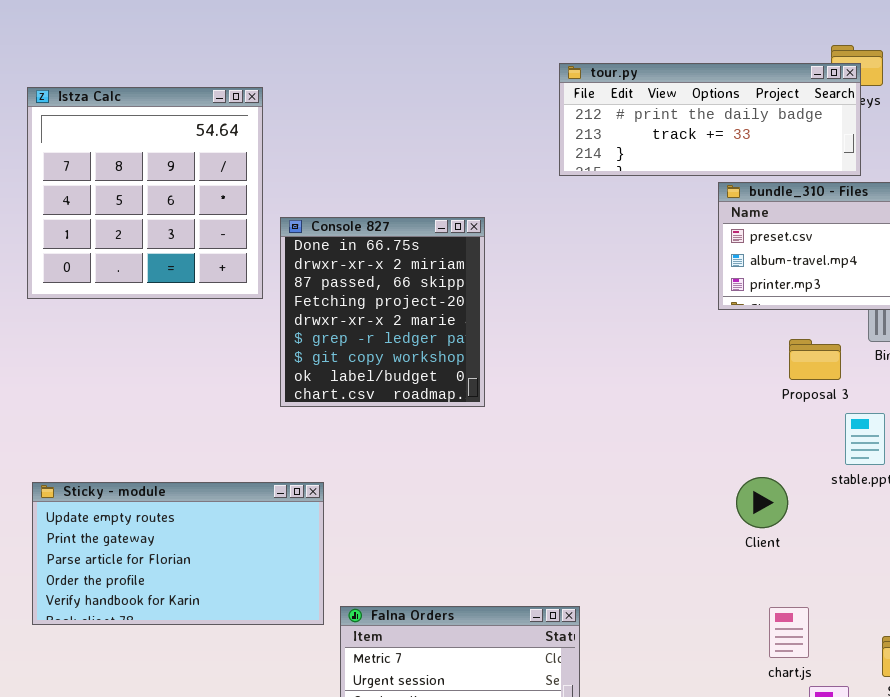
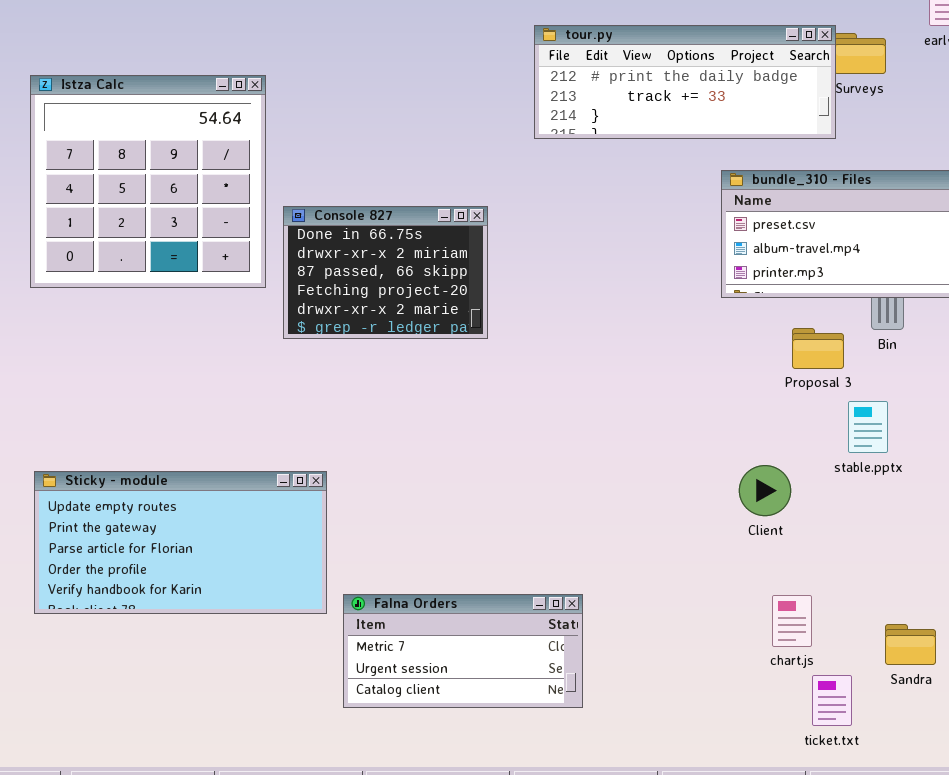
tour.py: [559,63,861,176] -> [534,25,836,139], moved
Console 827: [280,217,485,407] -> [283,206,488,339], resized

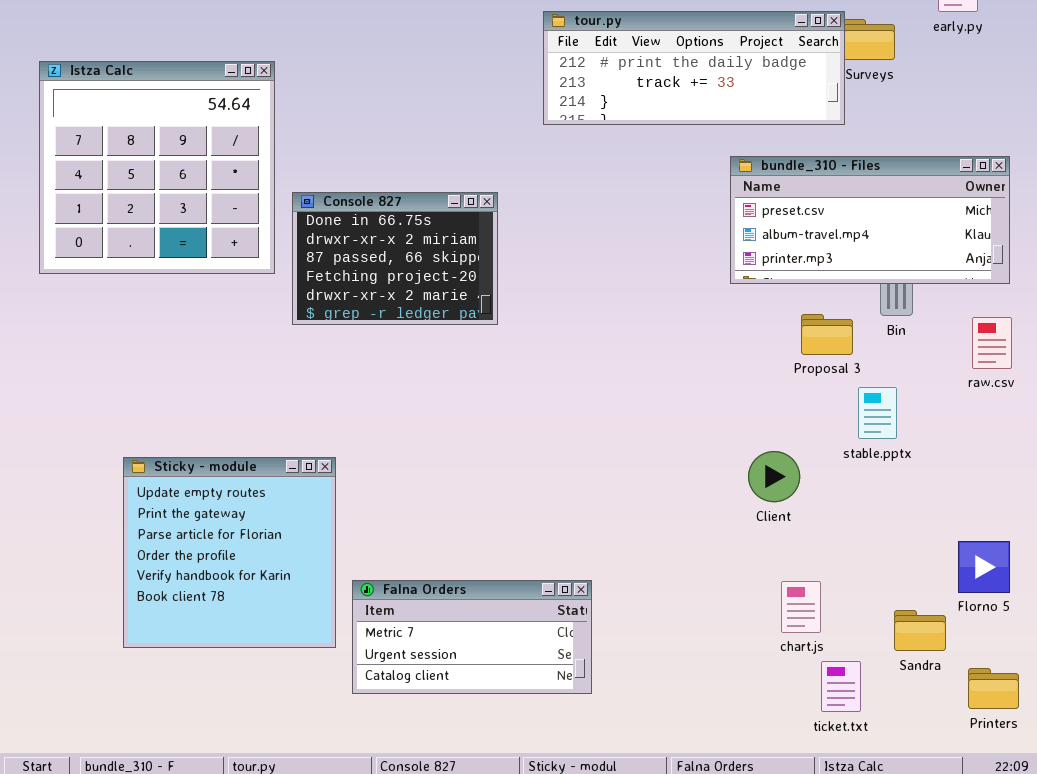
Sticky - module: [34,471,327,614] -> [123,457,336,648], resized

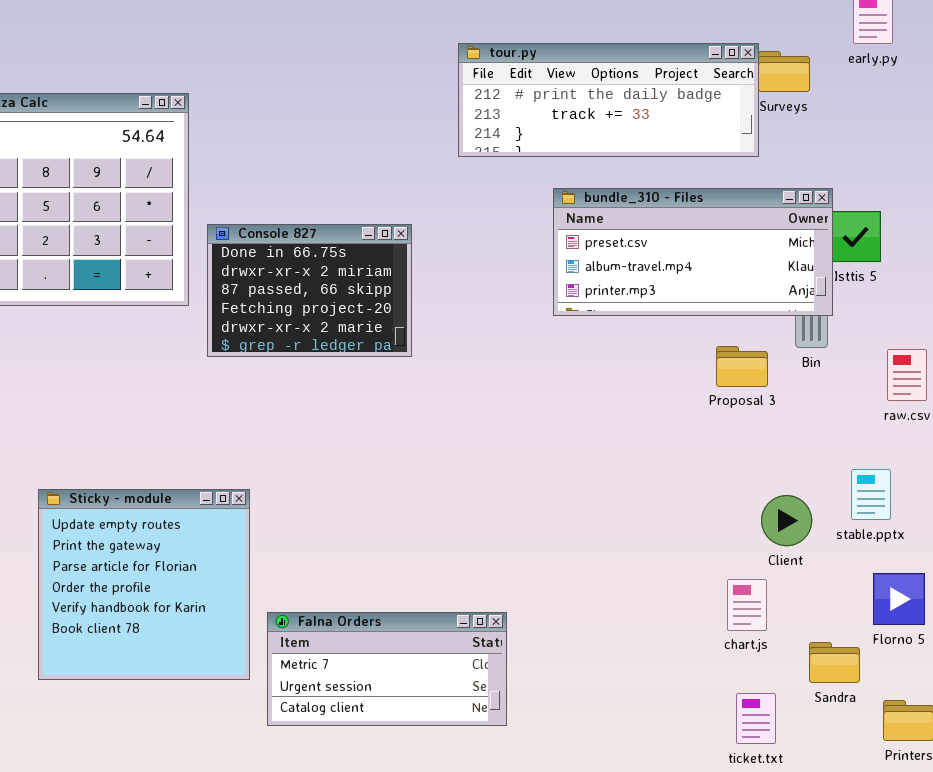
bundle_310 - Files: [730,156,1010,284] -> [553,188,833,316], moved
stable.pptx: [858,387,897,439] -> [851,469,891,520], moved
Client: [748,451,800,502] -> [761,495,812,546], moved
chart.js: [781,581,821,633] -> [727,579,767,631], moved

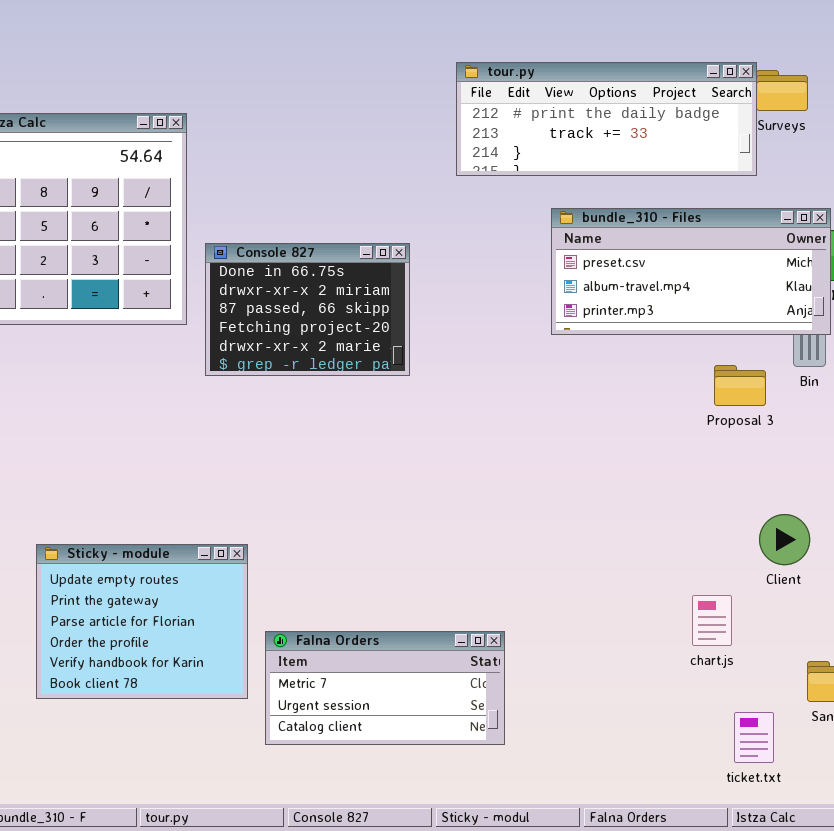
Sticky - module: [38,489,250,680] -> [36,544,248,699], resized
chart.js: [727,579,767,631] -> [692,595,732,646], moved

